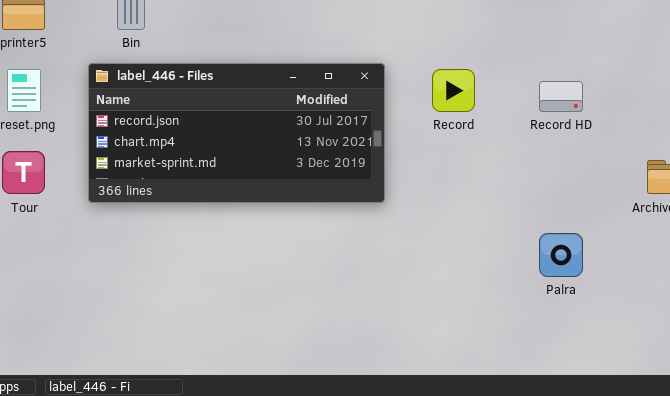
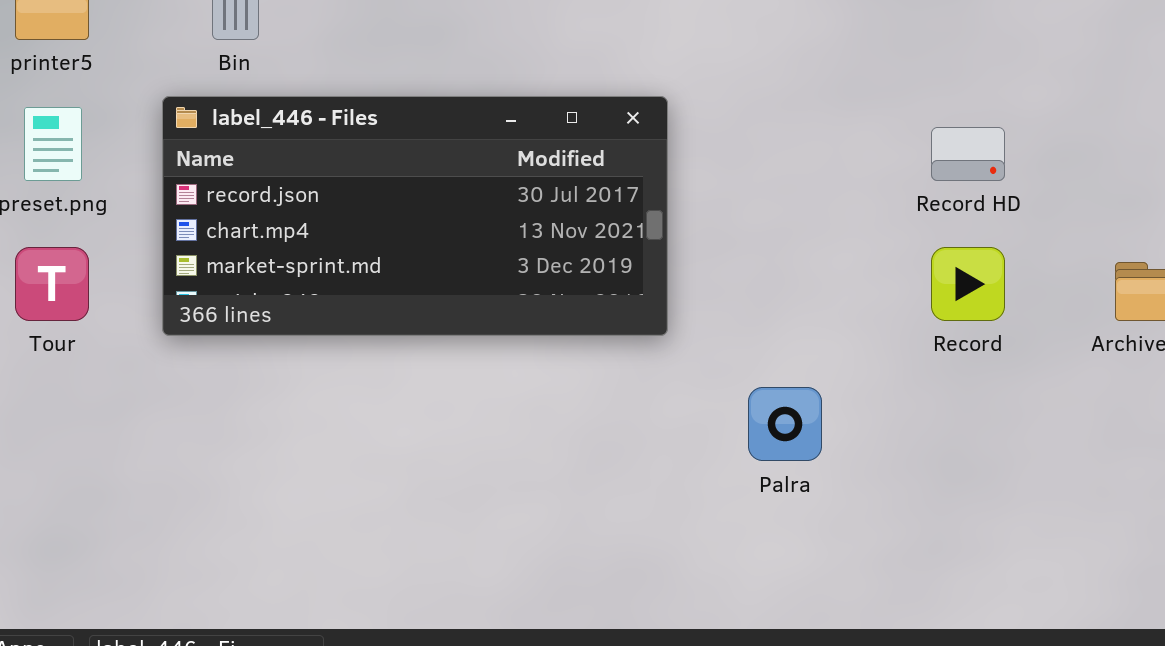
Record: [432,69,475,112] -> [931,247,1005,321], moved
Palra: [539,233,583,277] -> [748,387,822,461], moved

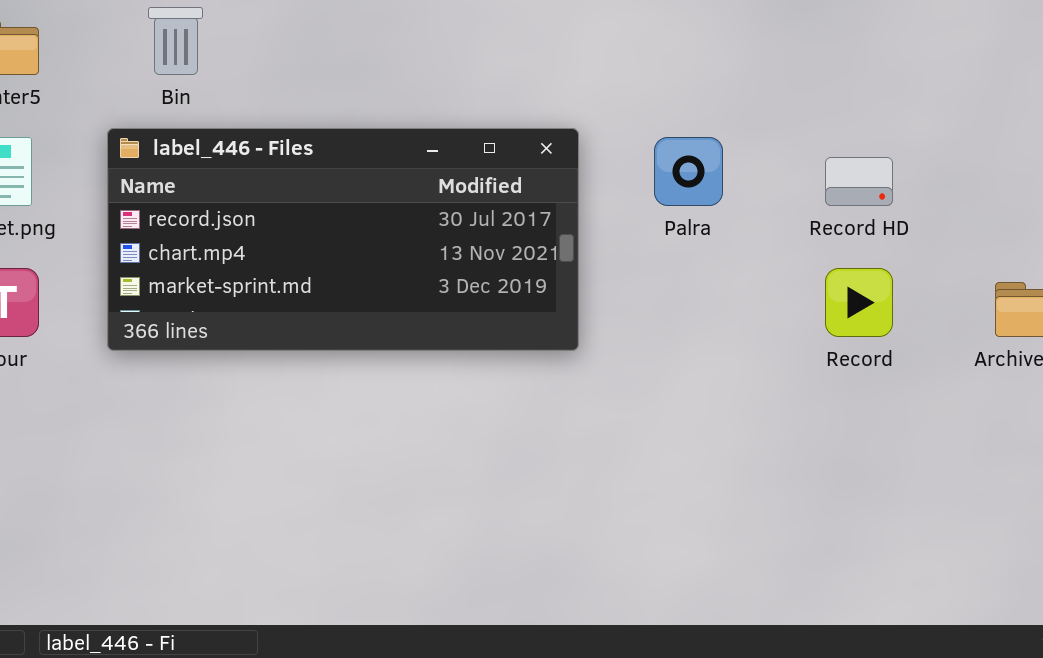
Palra: [748,387,822,461] -> [654,137,723,206], moved

